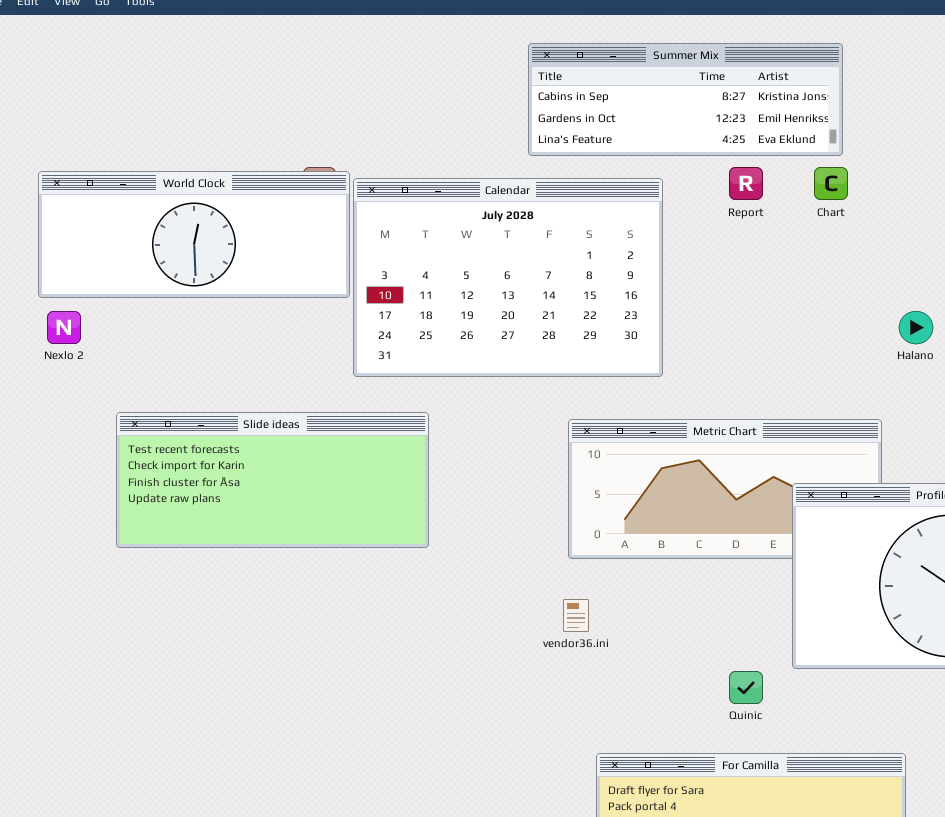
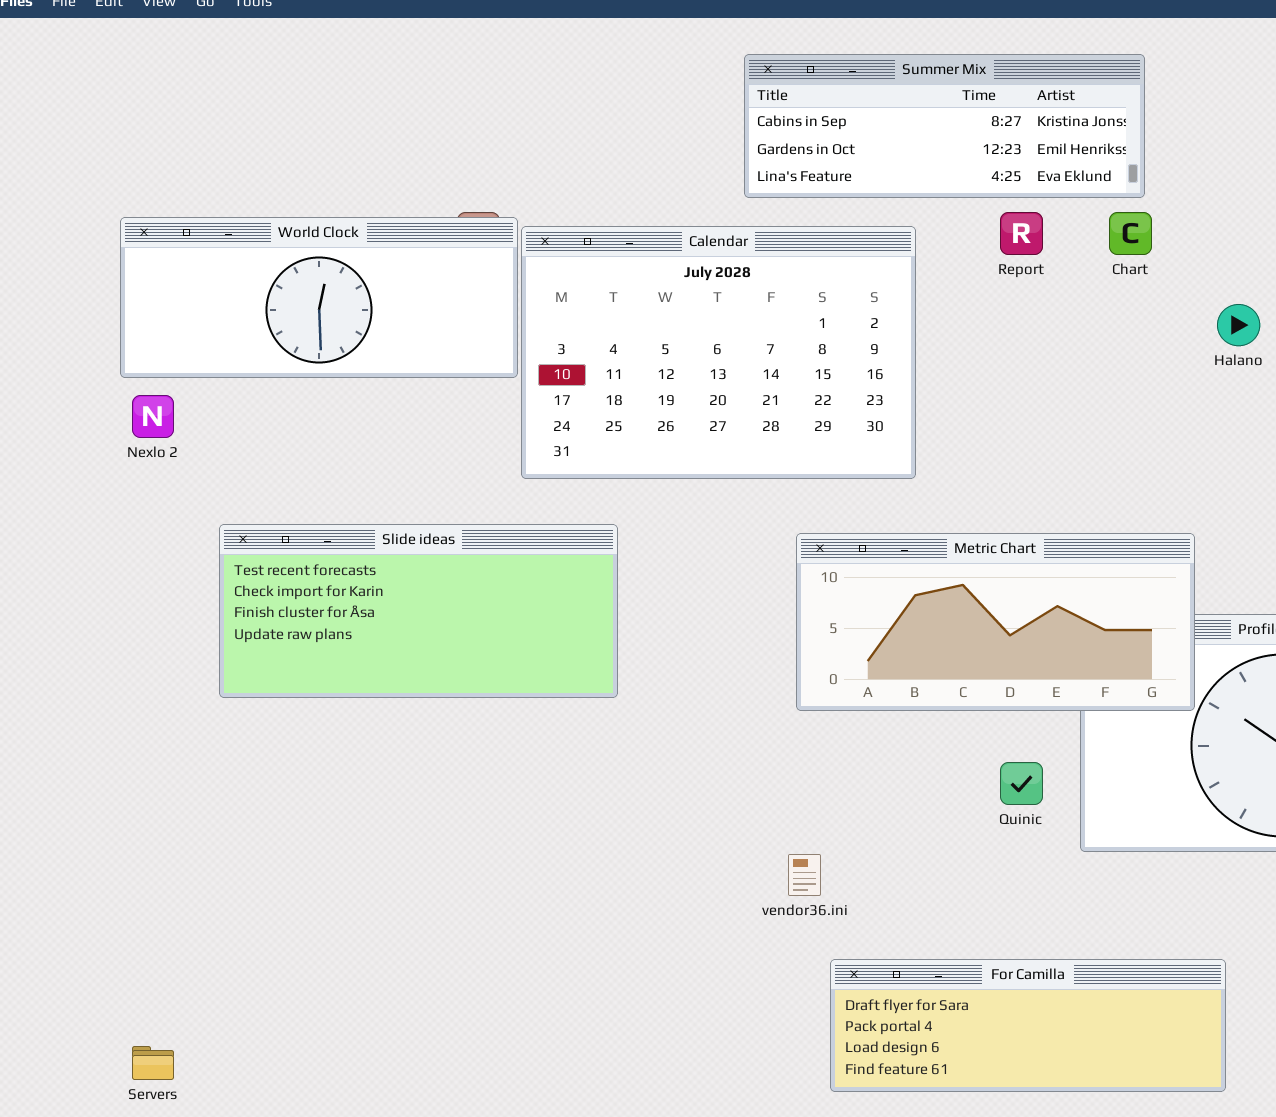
Halano: [899,311,933,344] -> [1217,304,1260,346], moved
Metric Chart: [568,419,882,559] -> [796,533,1195,711], raised
vendor36.ini: [563,599,589,632] -> [788,854,821,896], moved
Quinic: [729,671,763,704] -> [1000,762,1043,805], moved

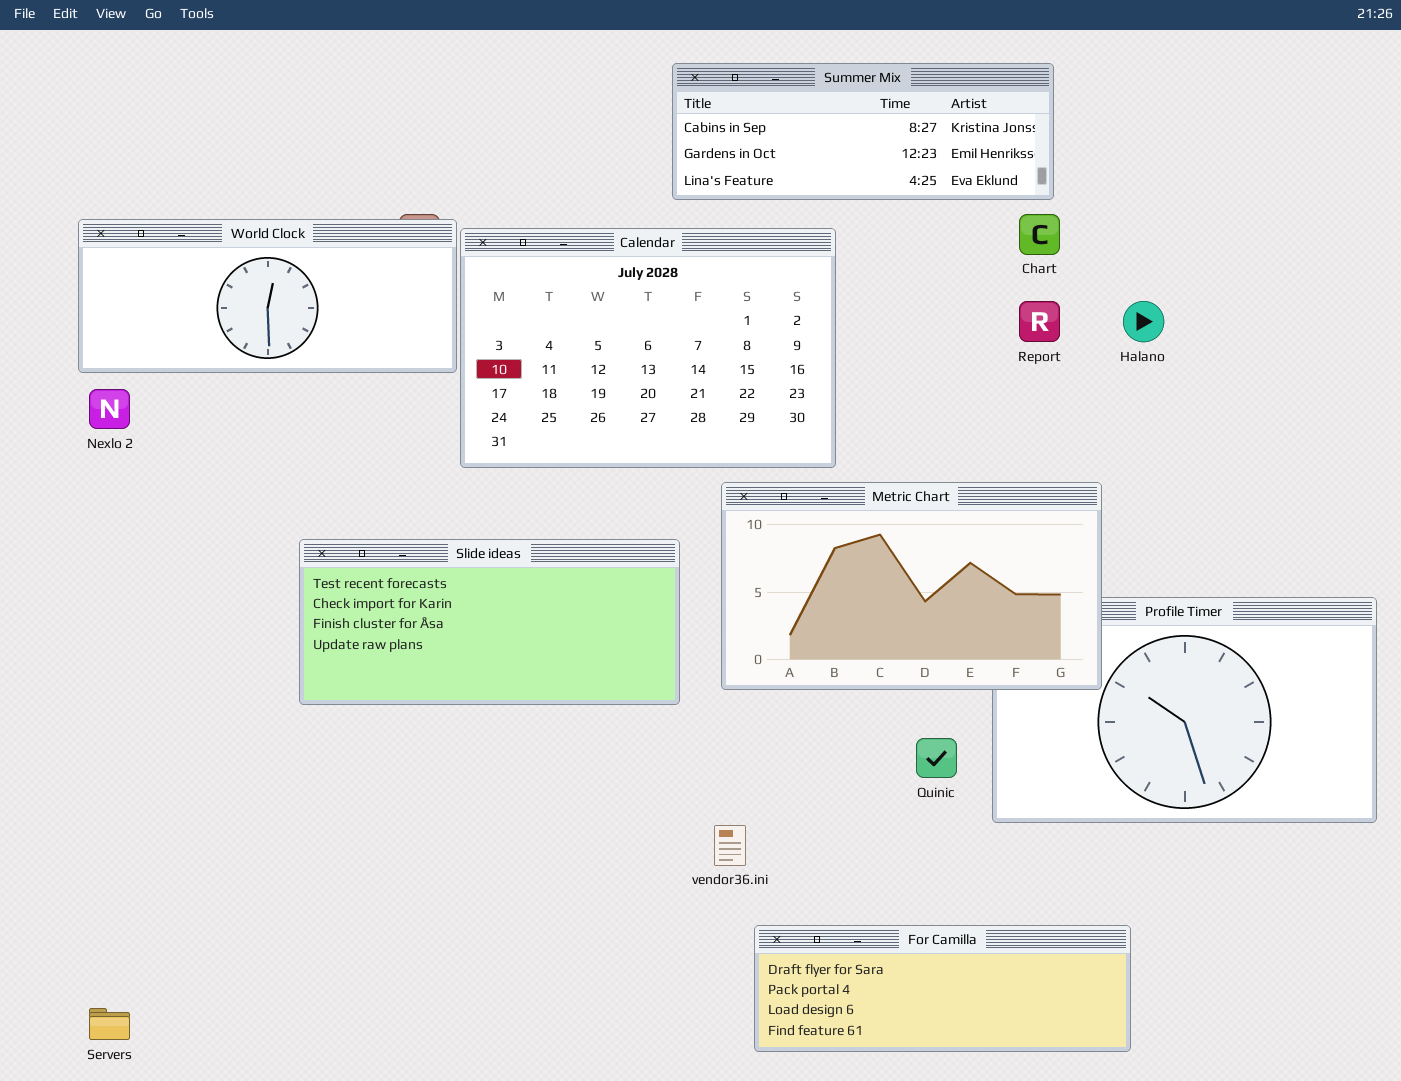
Report: [1000,212,1043,255] -> [1019,301,1060,342], moved
Slide ideas: [219,524,618,698] -> [299,539,680,705], moved
Metric Chart: [796,533,1195,711] -> [721,482,1102,690], resized

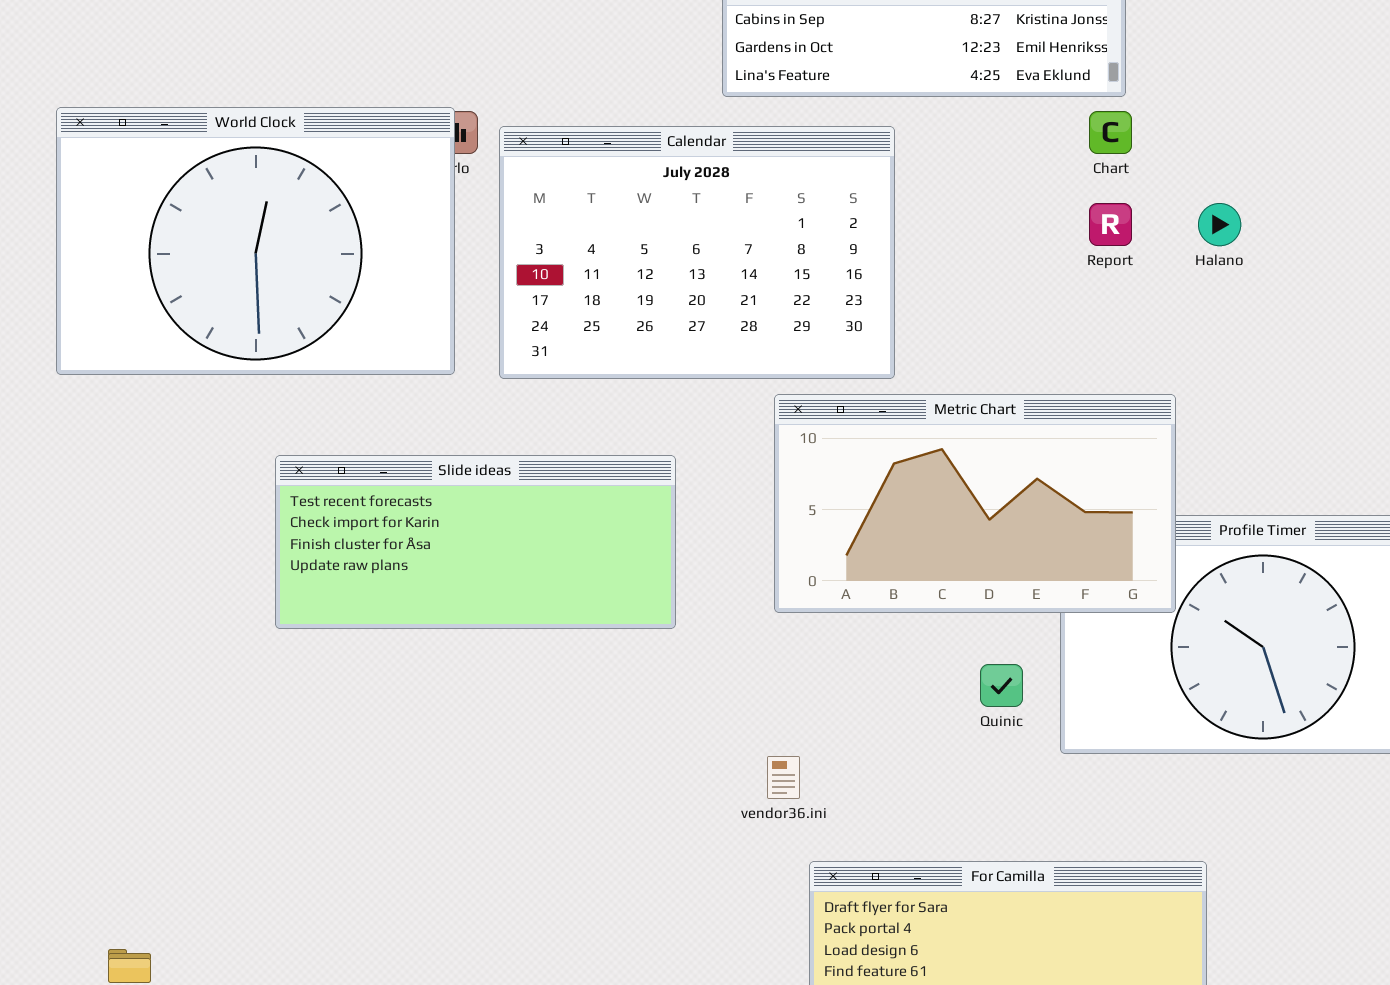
World Clock: [78,219,457,373] -> [56,107,455,375], moved, resized
Slide ideas: [299,539,680,705] -> [275,455,676,629], moved

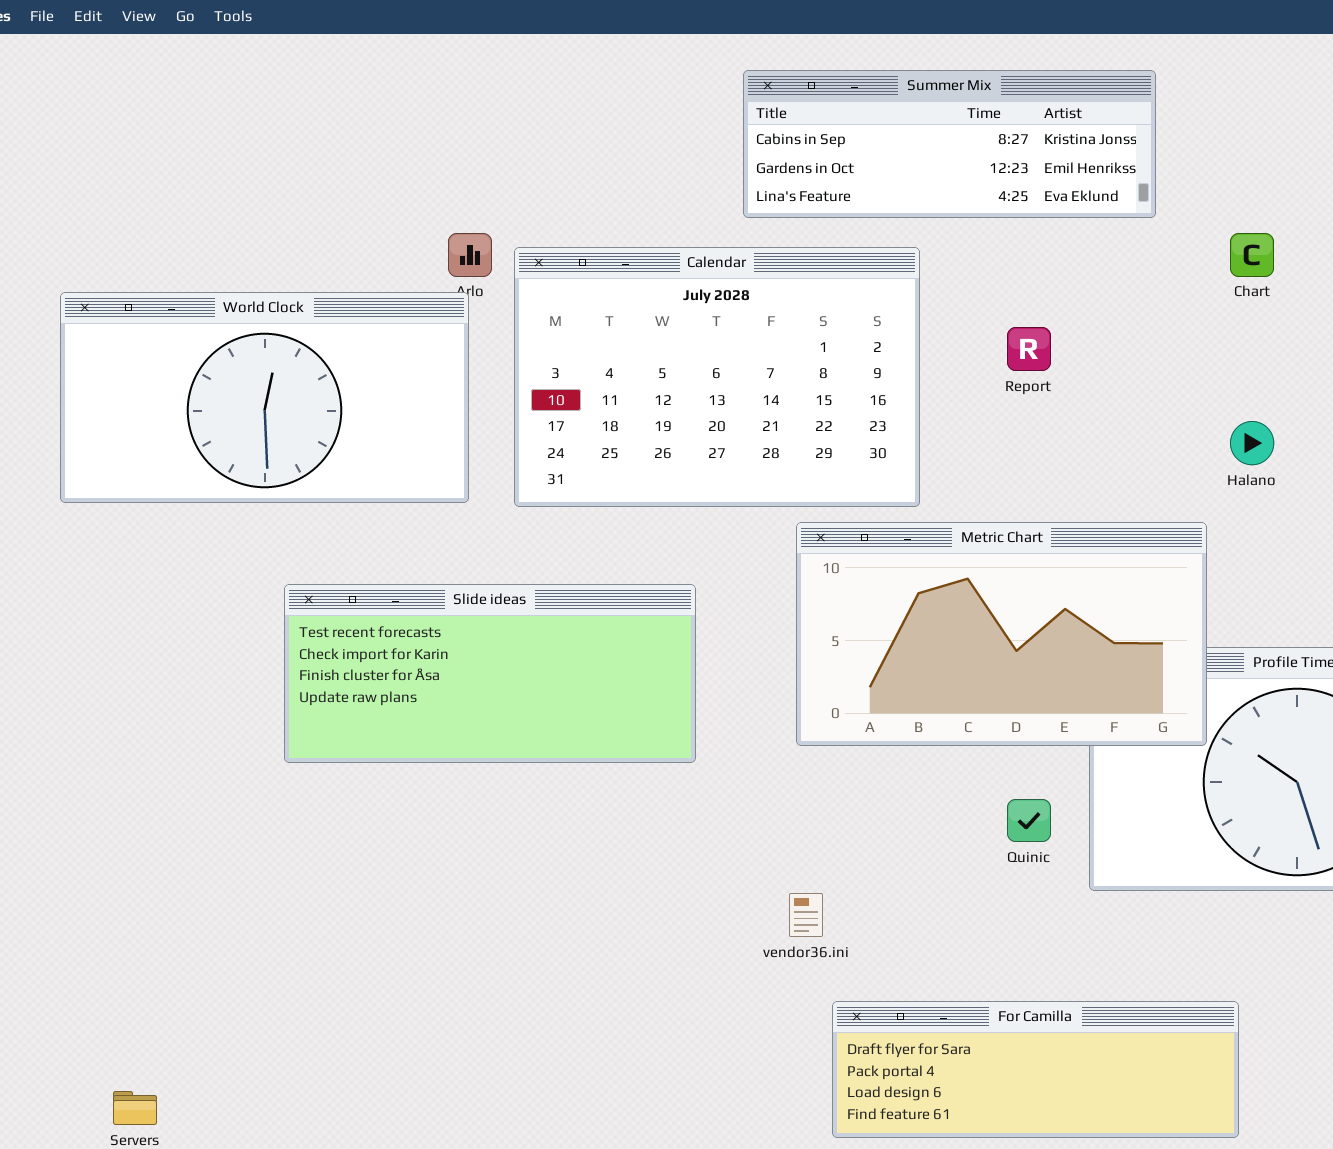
World Clock: [56,107,455,375] -> [60,292,469,503], resized
Chart: [1089,111,1132,154] -> [1230,233,1274,277], moved
Report: [1089,203,1132,246] -> [1007,327,1051,371], moved
Halano: [1198,203,1241,246] -> [1230,421,1274,465], moved

